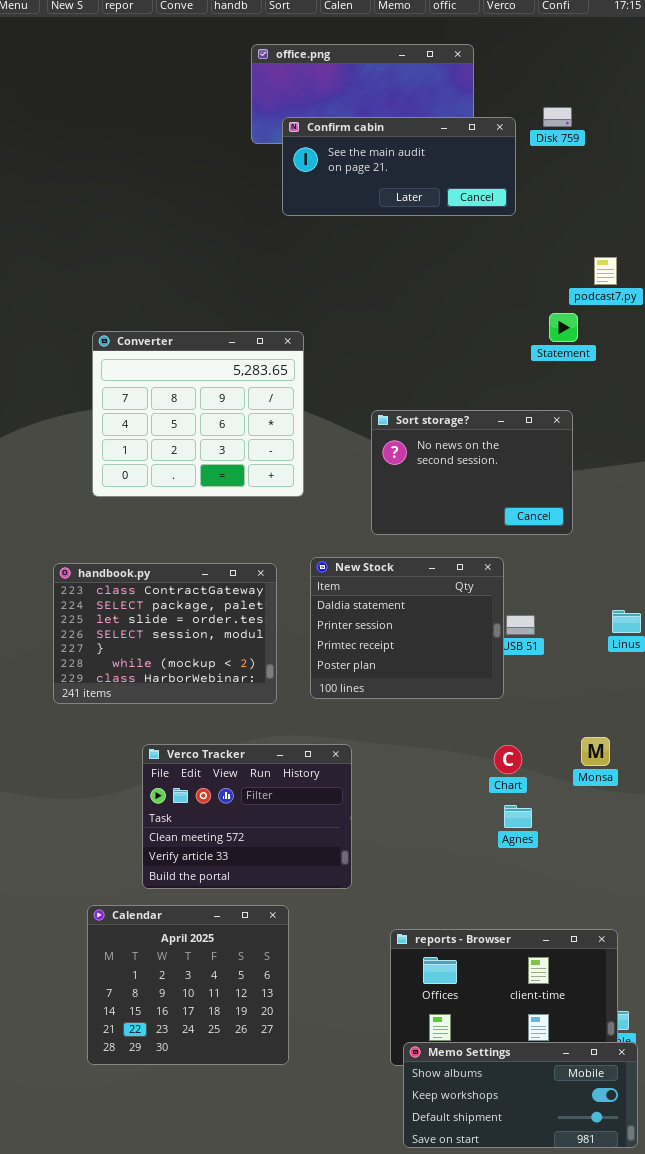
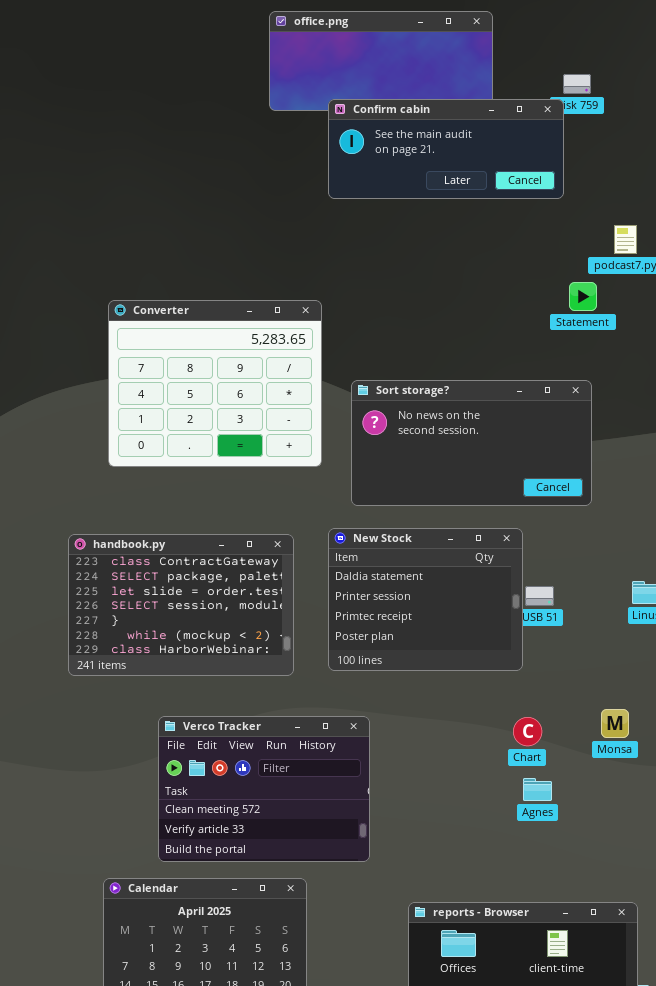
Confirm cabin: [282,117,516,216] -> [328,99,564,199], moved
Sort storage?: [371,410,573,535] -> [351,380,592,506], resized

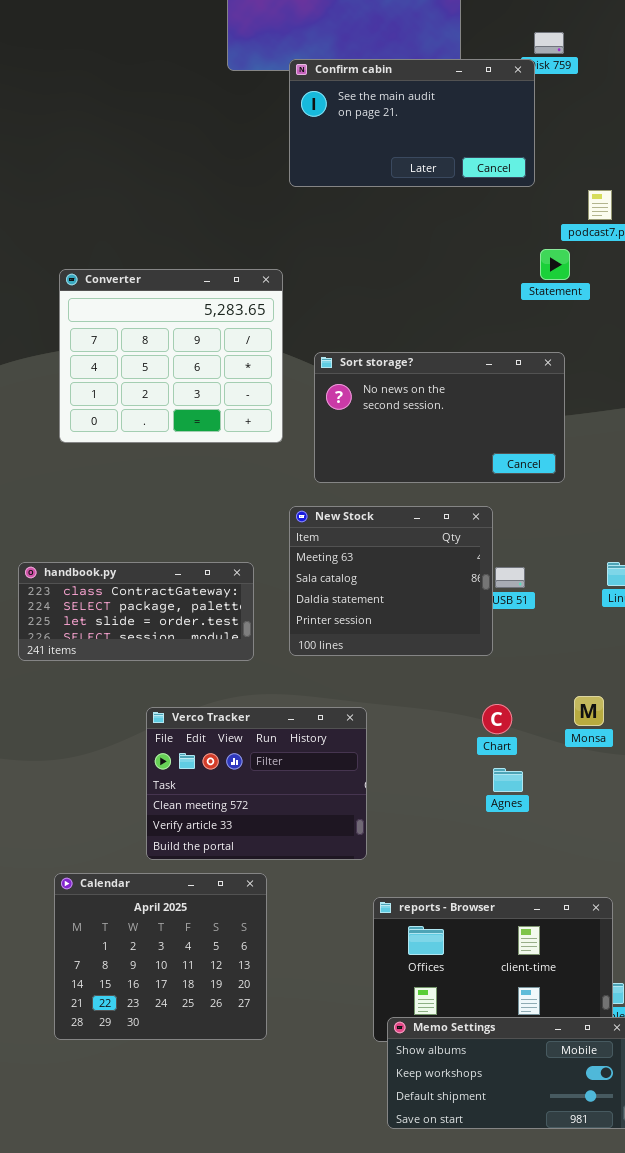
Confirm cabin: [328,99,564,199] -> [289,59,535,187], resized
New Stock: [328,528,523,671] -> [289,506,493,656], scrolled up 2 rows
handbook.py: [68,534,294,676] -> [18,562,254,661], resized
Verco Tracker: [158,716,370,862] -> [146,707,367,860], moved

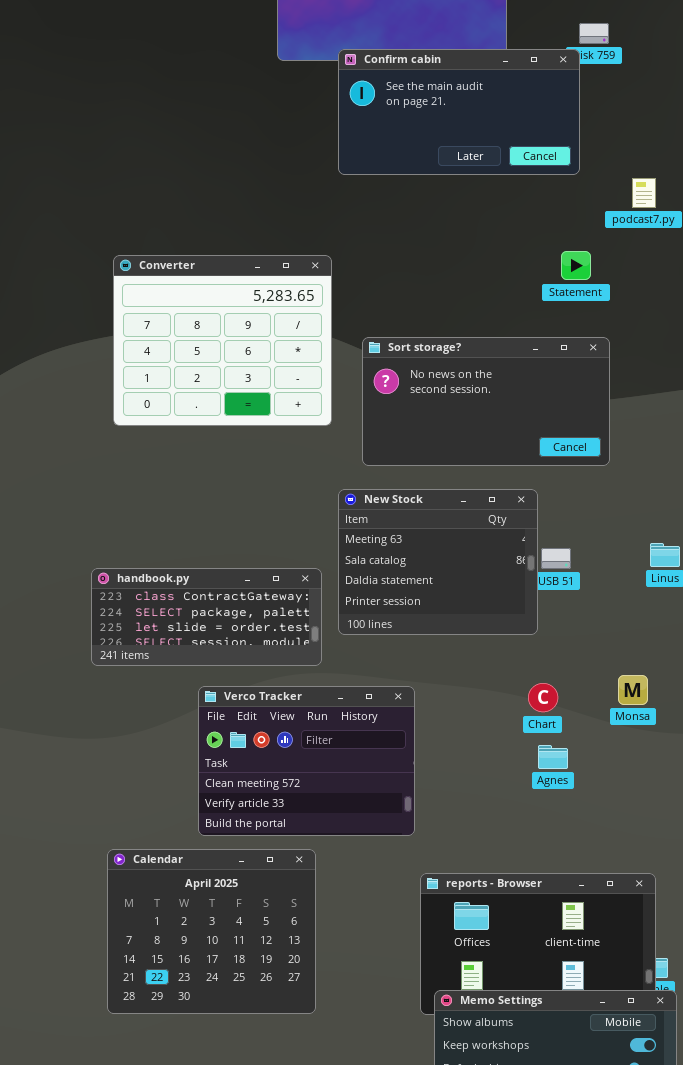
Statement: [540,249,570,280] -> [561,251,591,280], moved
handbook.py: [18,562,254,661] -> [91,568,322,666], moved

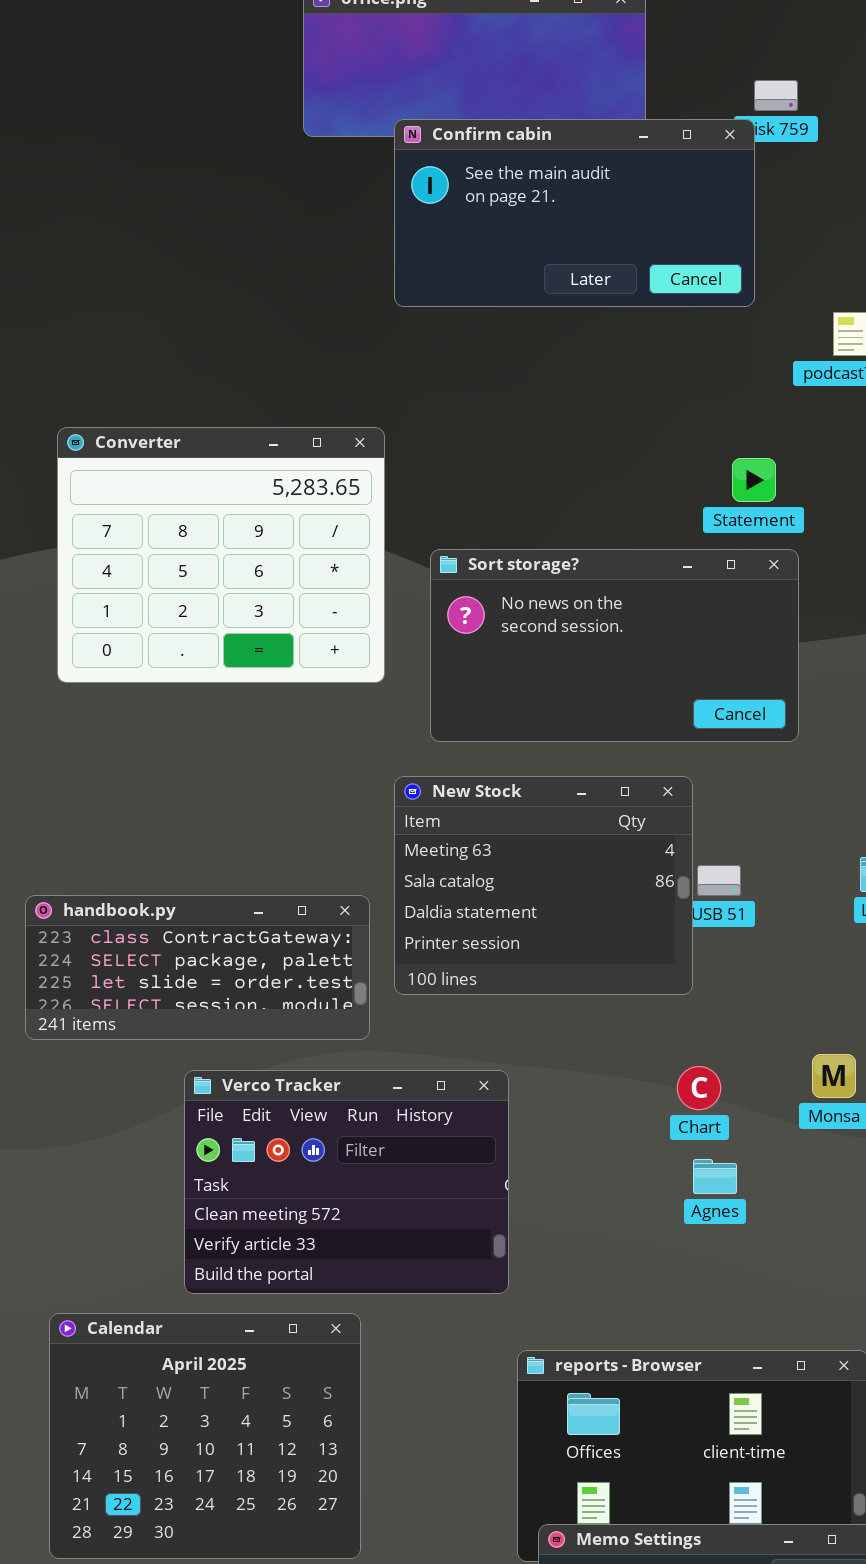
Statement: [561,251,591,280] -> [732,458,776,502], moved

